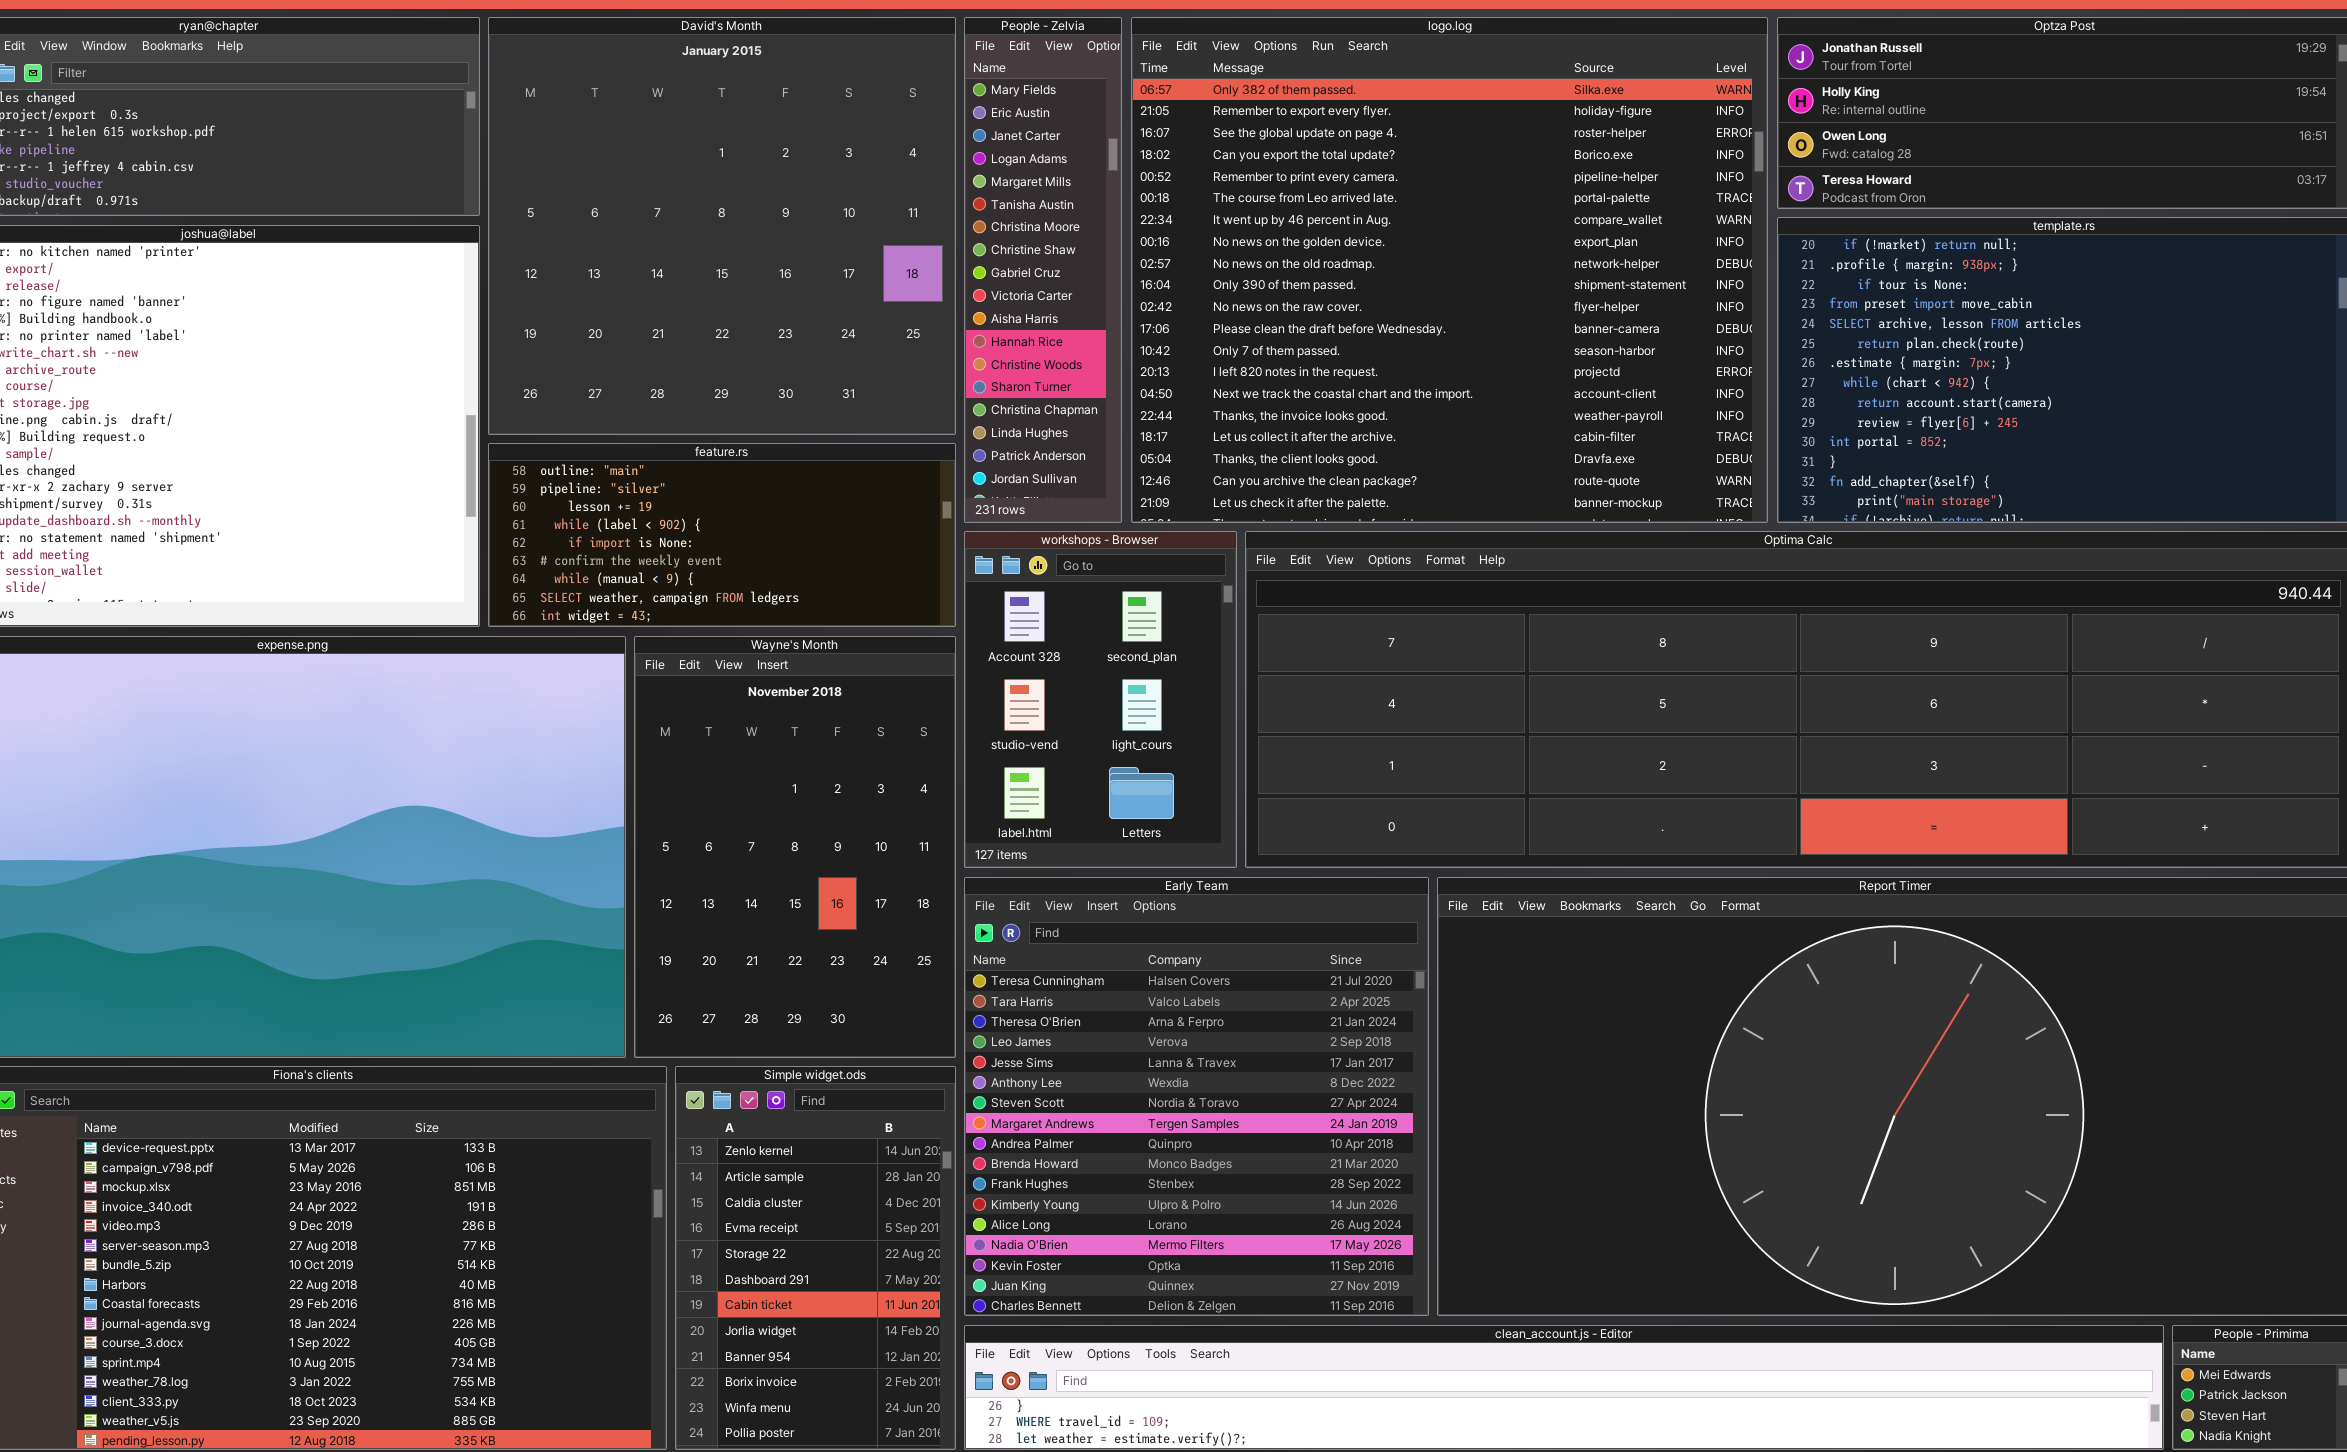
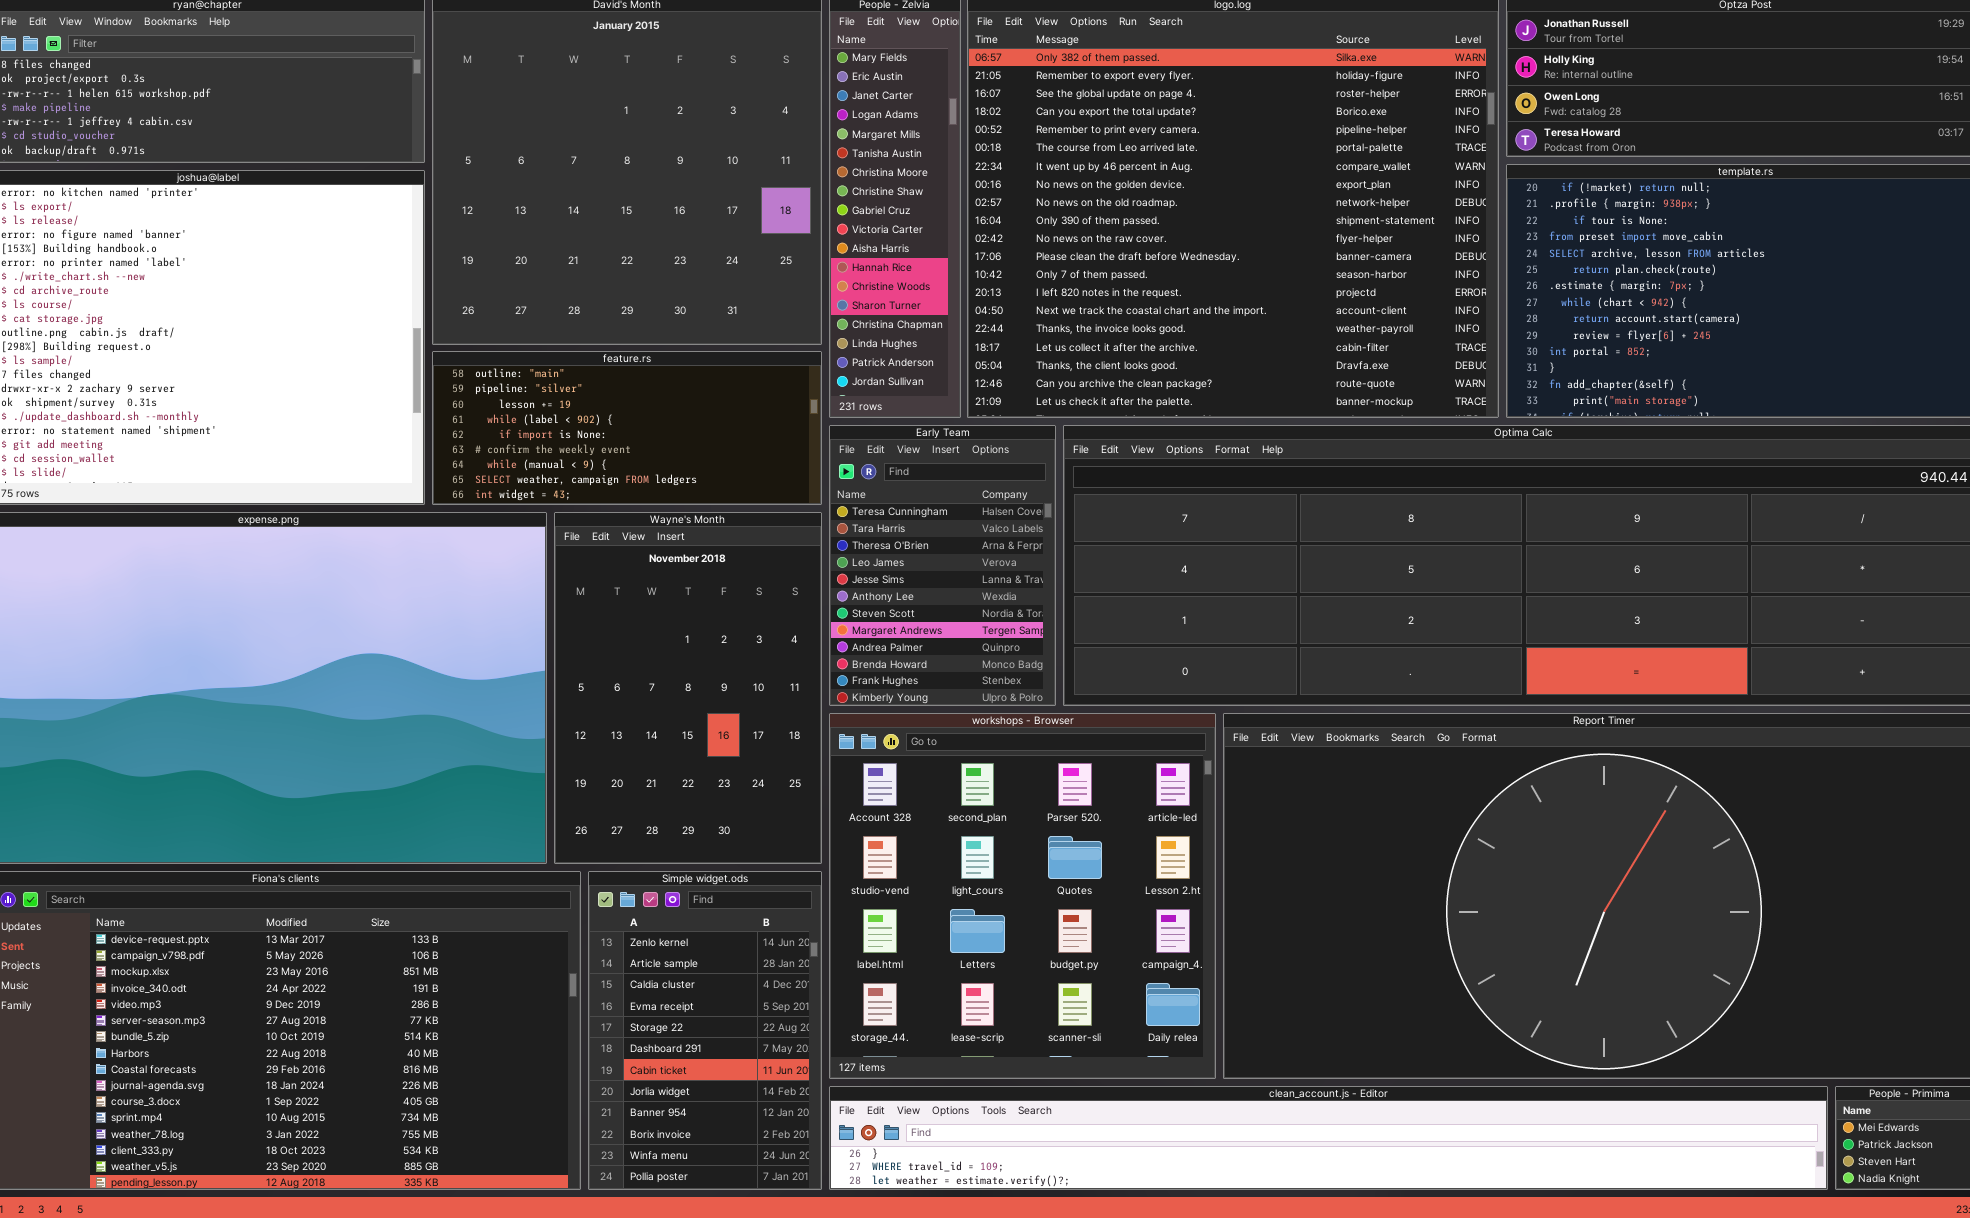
workshops - Browser: [964,531,1237,868] -> [829,713,1216,1079], moved, resized
Early Team: [964,877,1429,1316] -> [829,425,1056,706], moved, resized

